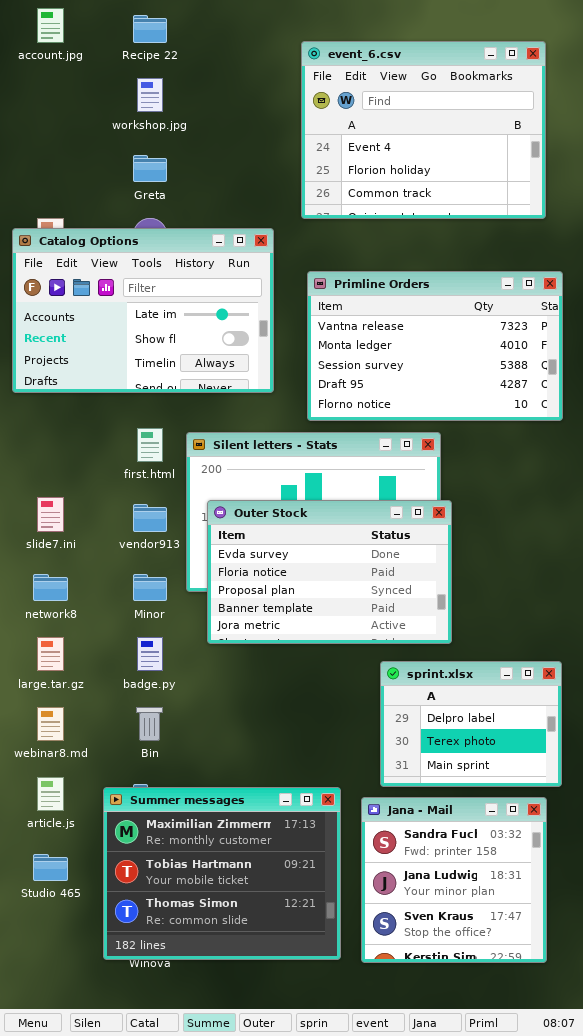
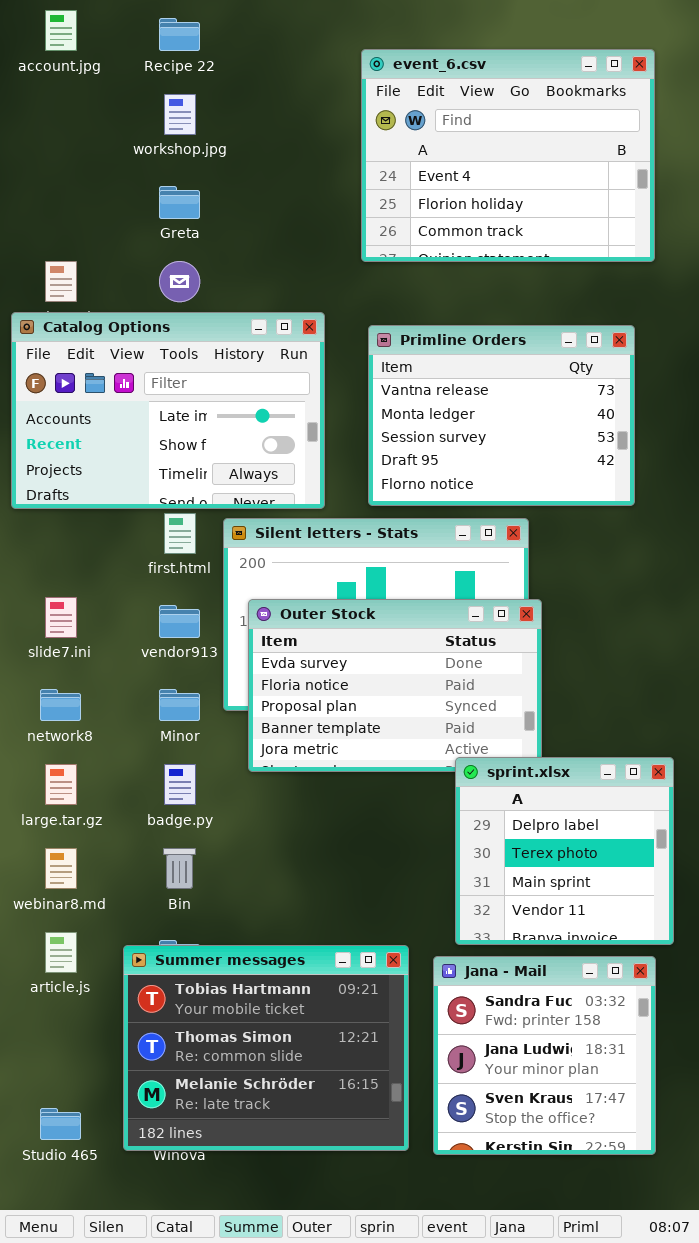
Catalog Options: [12,228,274,393] -> [11,312,325,509], moved
Primline Orders: [307,271,563,421] -> [368,325,635,506], resized
sprint.xlsx: [380,661,562,787] -> [455,757,674,945], resized
Summer messages: [103,787,341,960] -> [123,945,409,1151], scrolled down 1 row
Studio 465: [33,854,68,881] -> [40,1108,81,1140], moved

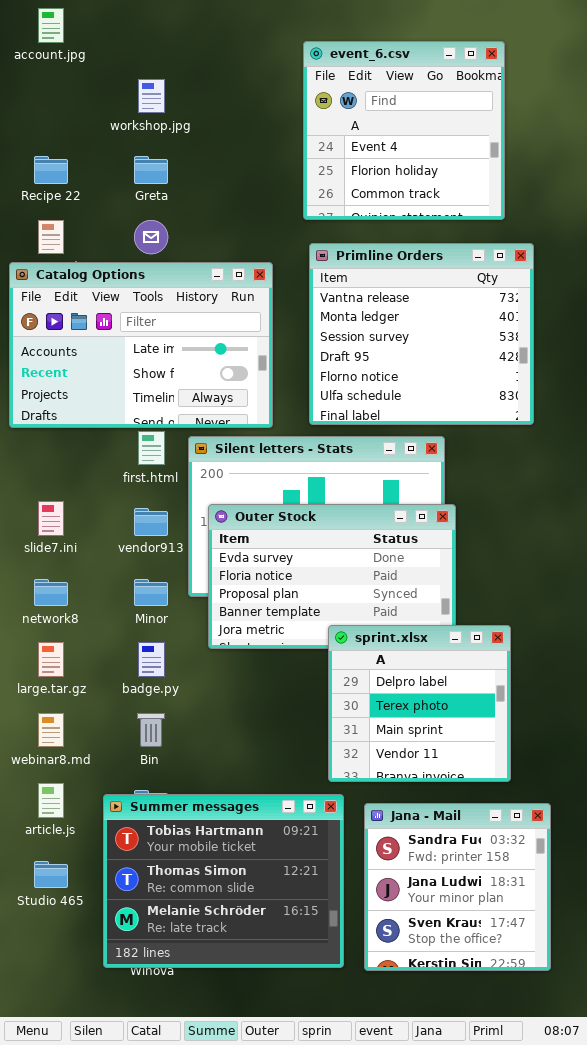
Recipe 22: [159,18,200,51] -> [34,156,68,184], moved
event_6.csv: [361,49,655,262] -> [303,41,505,220], resized
Primline Orders: [368,325,635,506] -> [309,243,534,425], resized
sprint.xlsx: [455,757,674,945] -> [328,625,511,782], moved
Studio 465: [40,1108,81,1140] -> [34,861,68,888], moved

